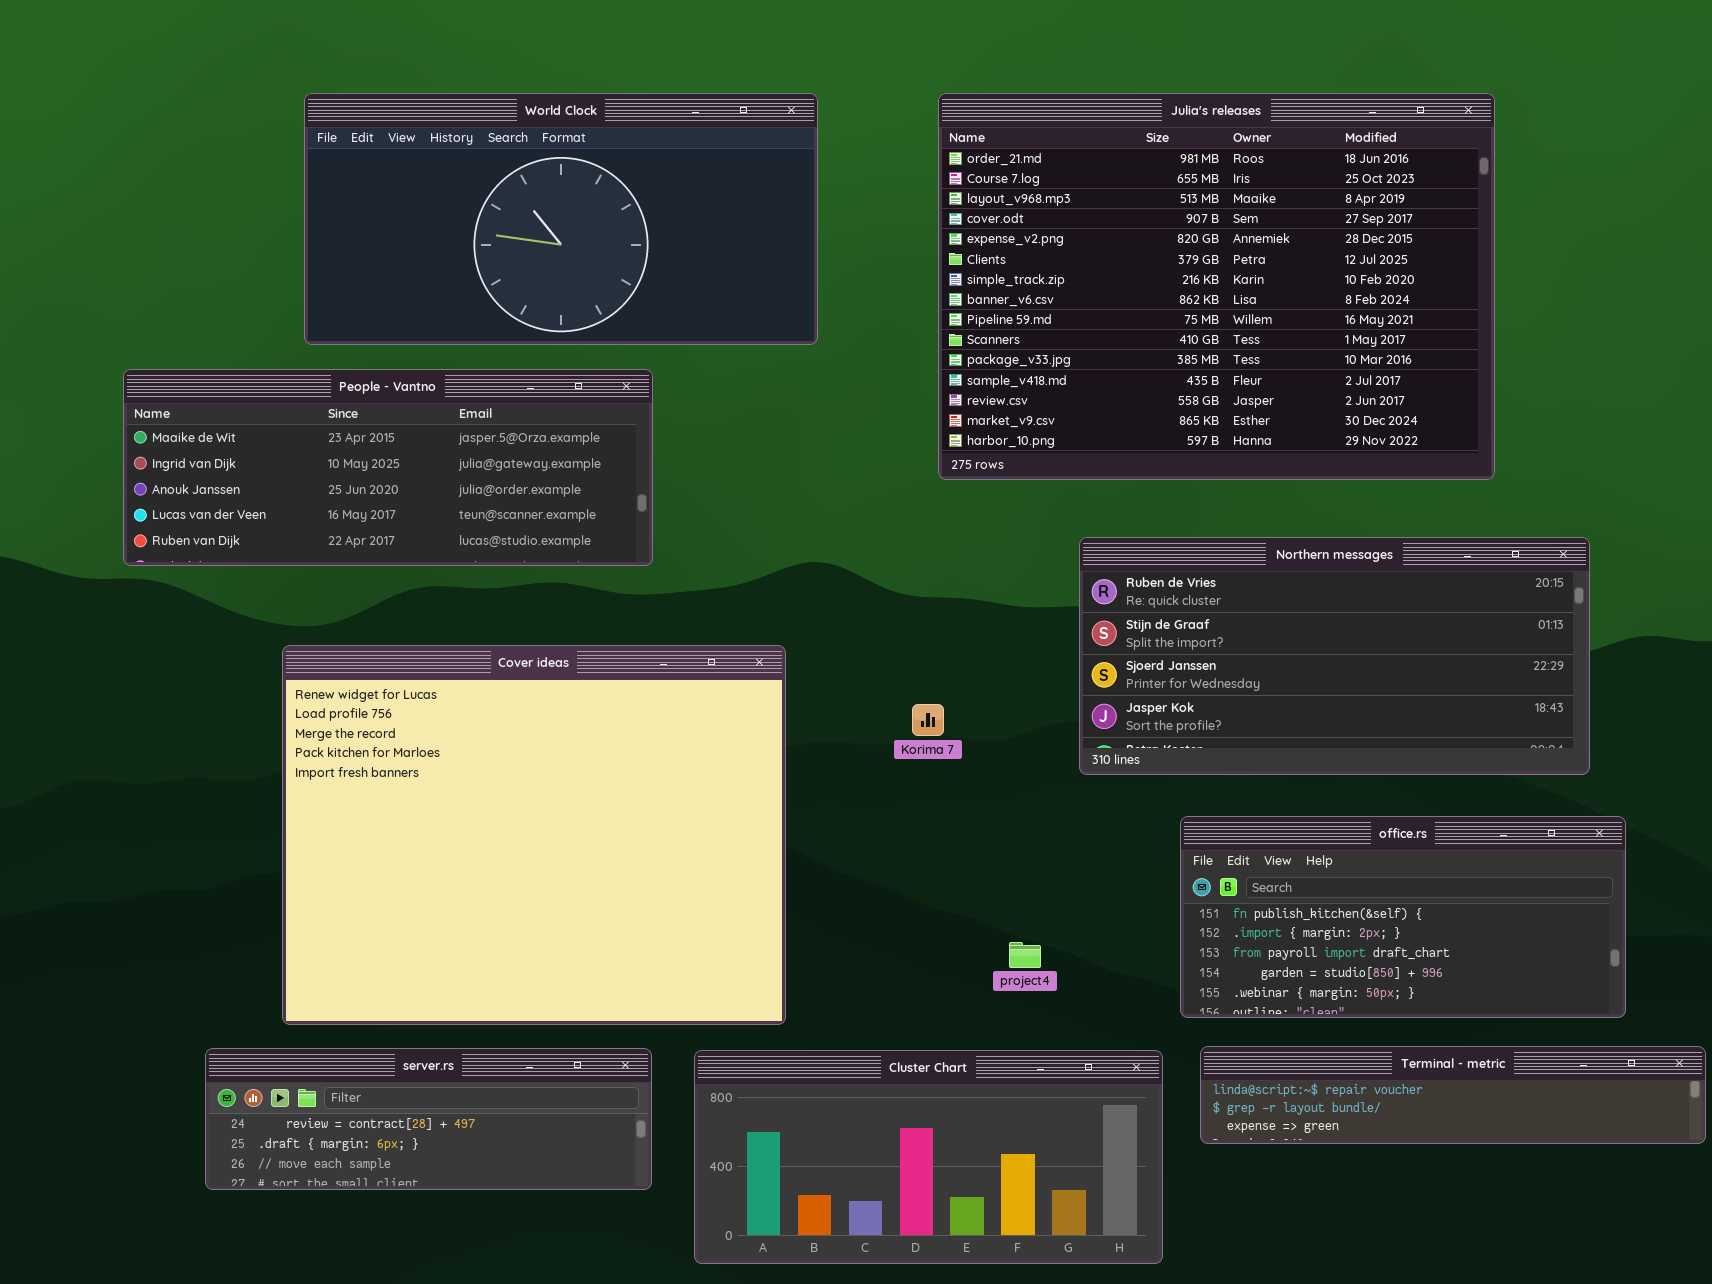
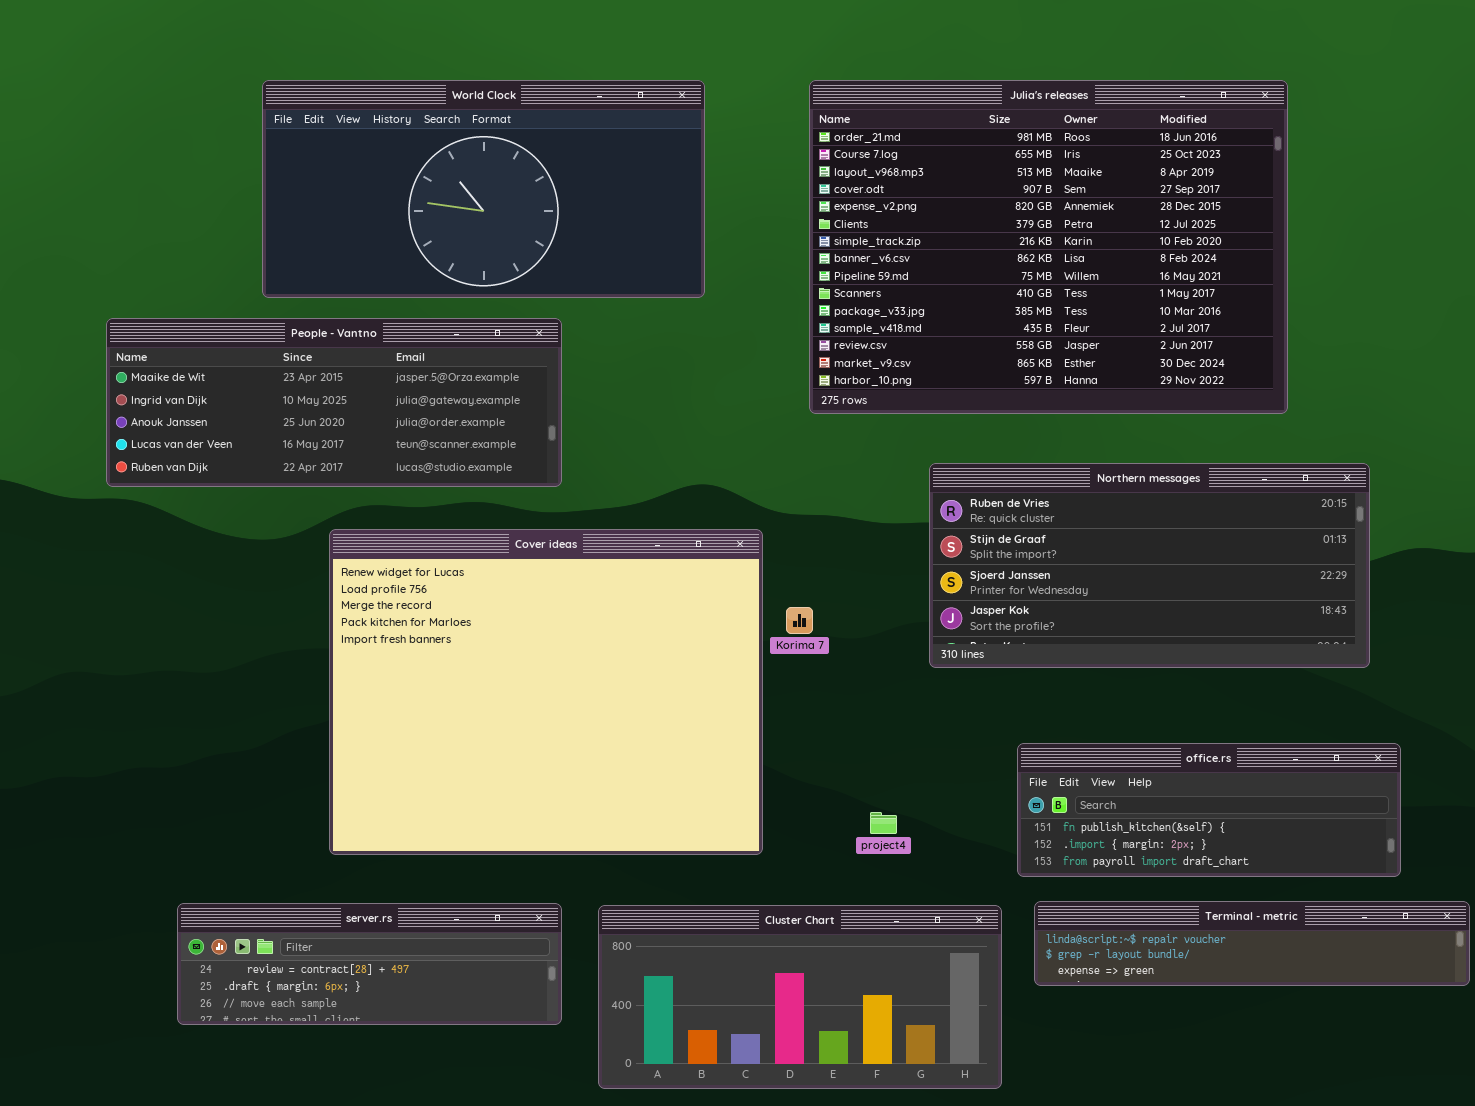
Cover ideas: [282,645,786,1025] -> [329,529,763,855], moved
office.rs: [1180,816,1626,1018] -> [1017,743,1401,877], resized

